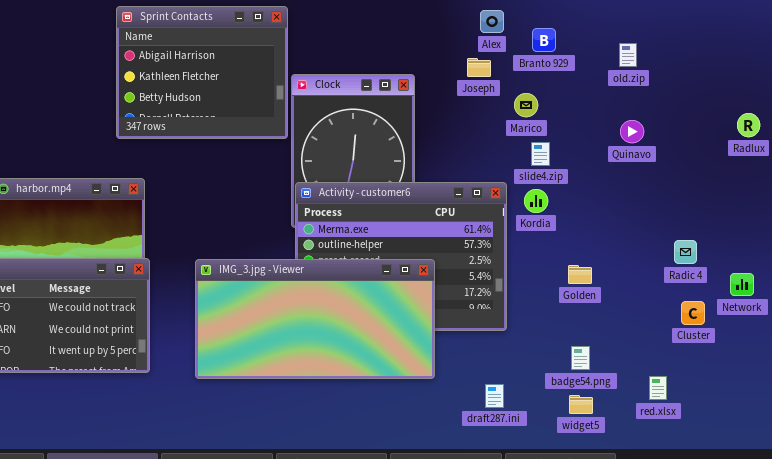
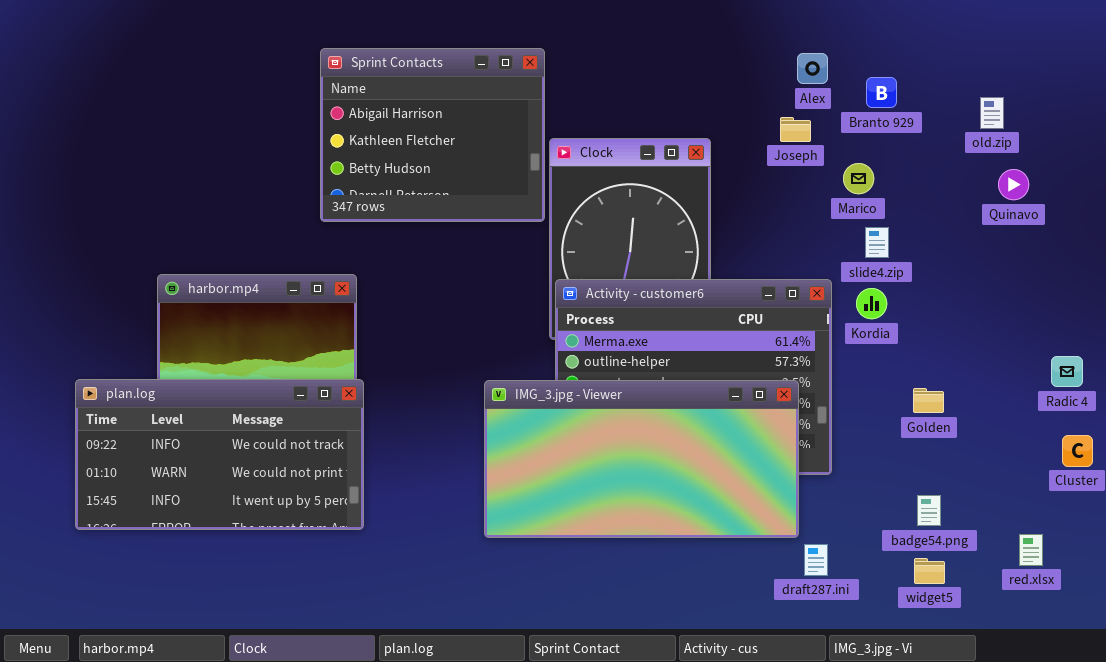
Quinavo: [620,120,644,143] -> [998,169,1029,200], moved
IMG_3.jpg - Viewer: [195,259,435,379] -> [484,380,799,538], moved

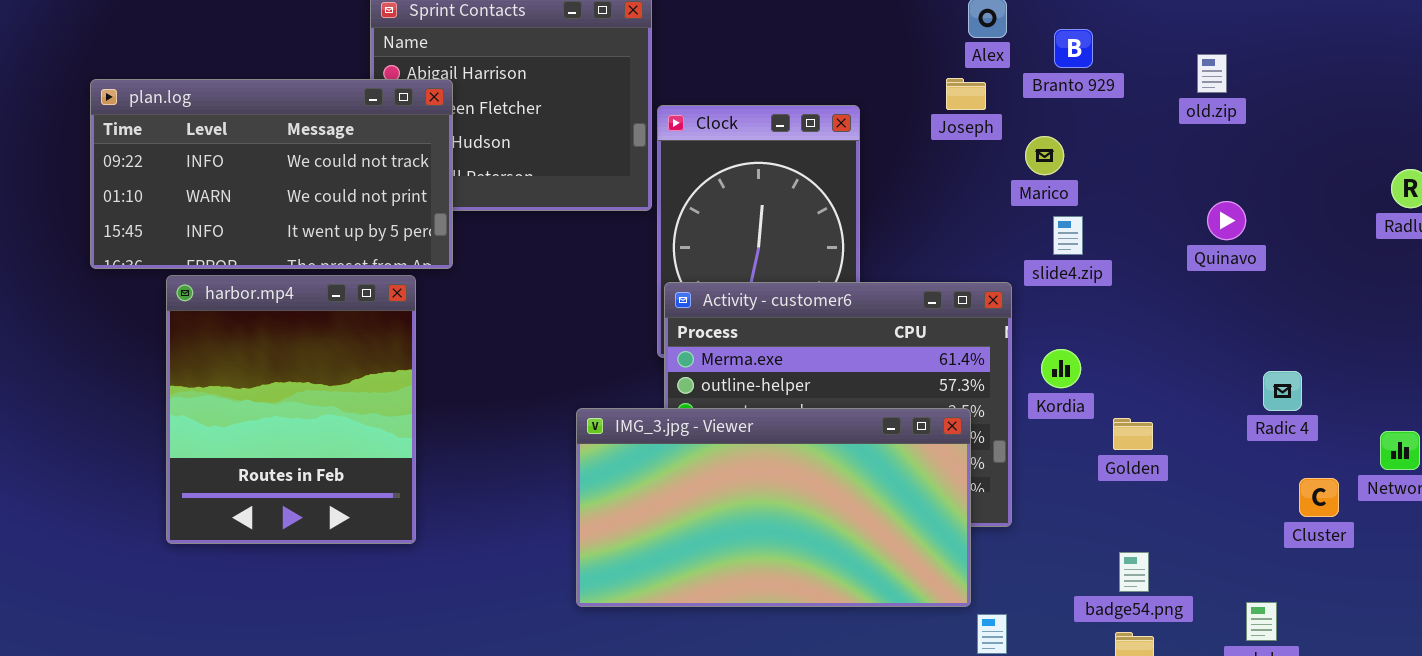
Quinavo: [998,169,1029,200] -> [1207,201,1246,240], moved
Kordia: [856,288,887,319] -> [1041,349,1081,388], moved
Radic 4: [1051,356,1083,387] -> [1263,371,1302,411], moved
plan.log: [75,379,364,530] -> [90,79,453,269], moved

